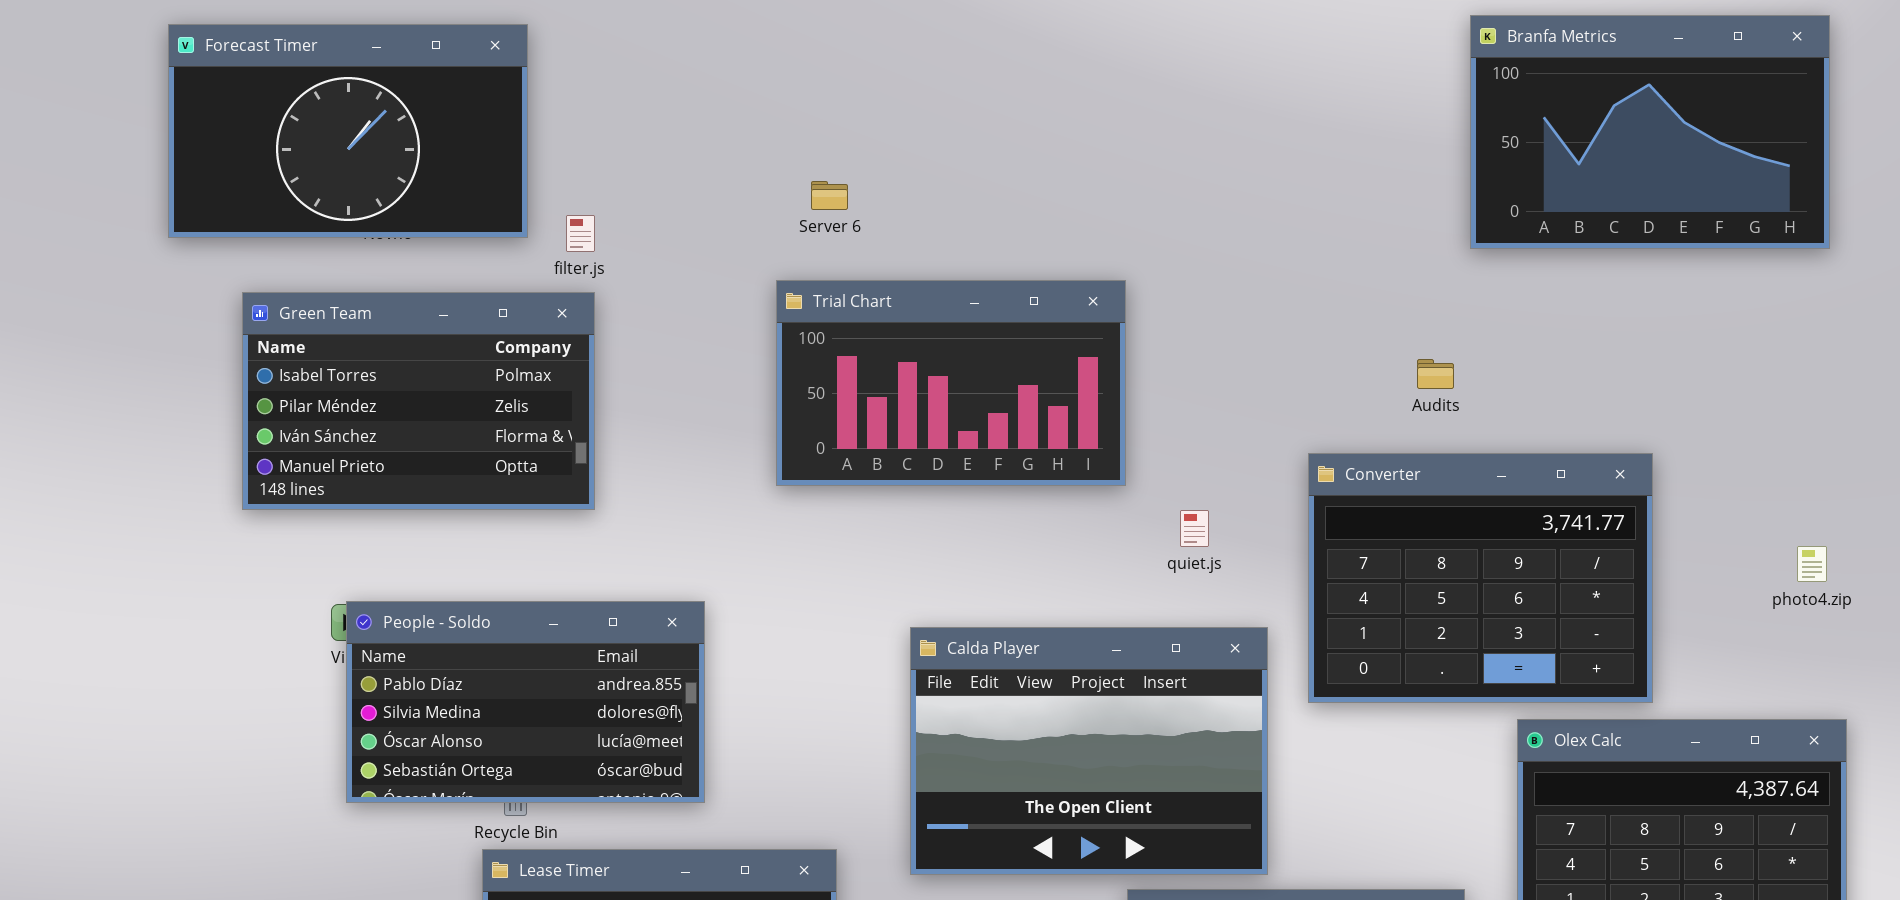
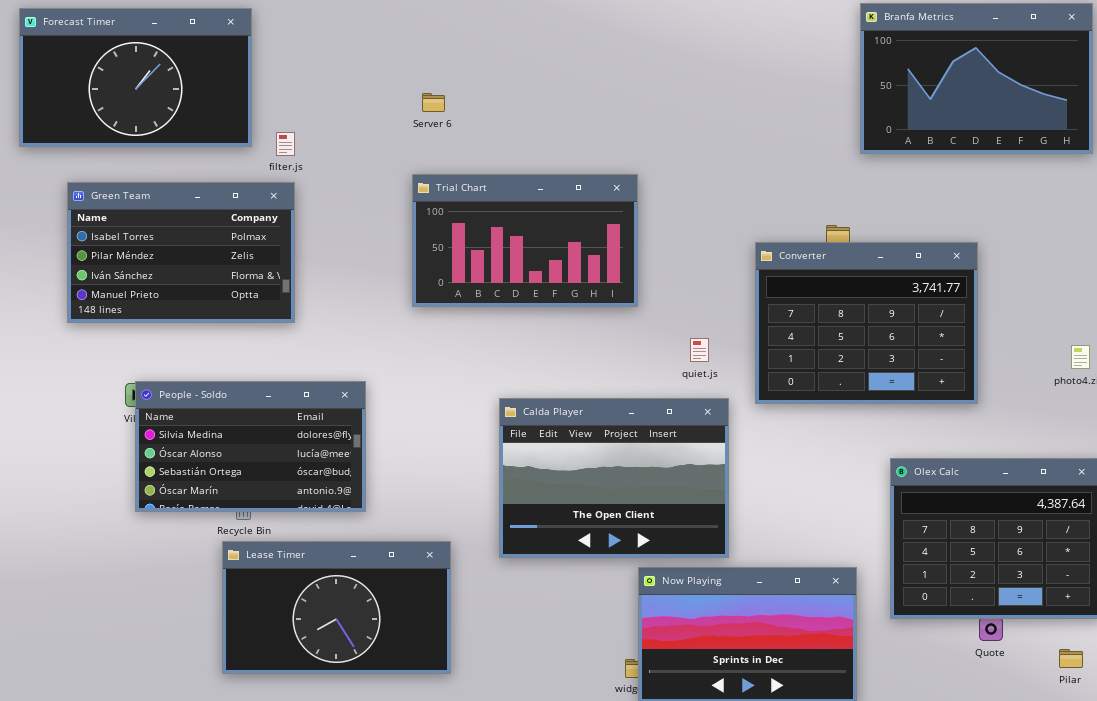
Server 6: [811,181,848,210] -> [422,93,445,112], moved
Converter: [1308,453,1653,703] -> [755,242,978,404], moved
quiet.js: [1180,510,1209,547] -> [690,338,709,362], moved
People - Soldo: [346,601,705,803] -> [135,381,366,512], scrolled down 1 row

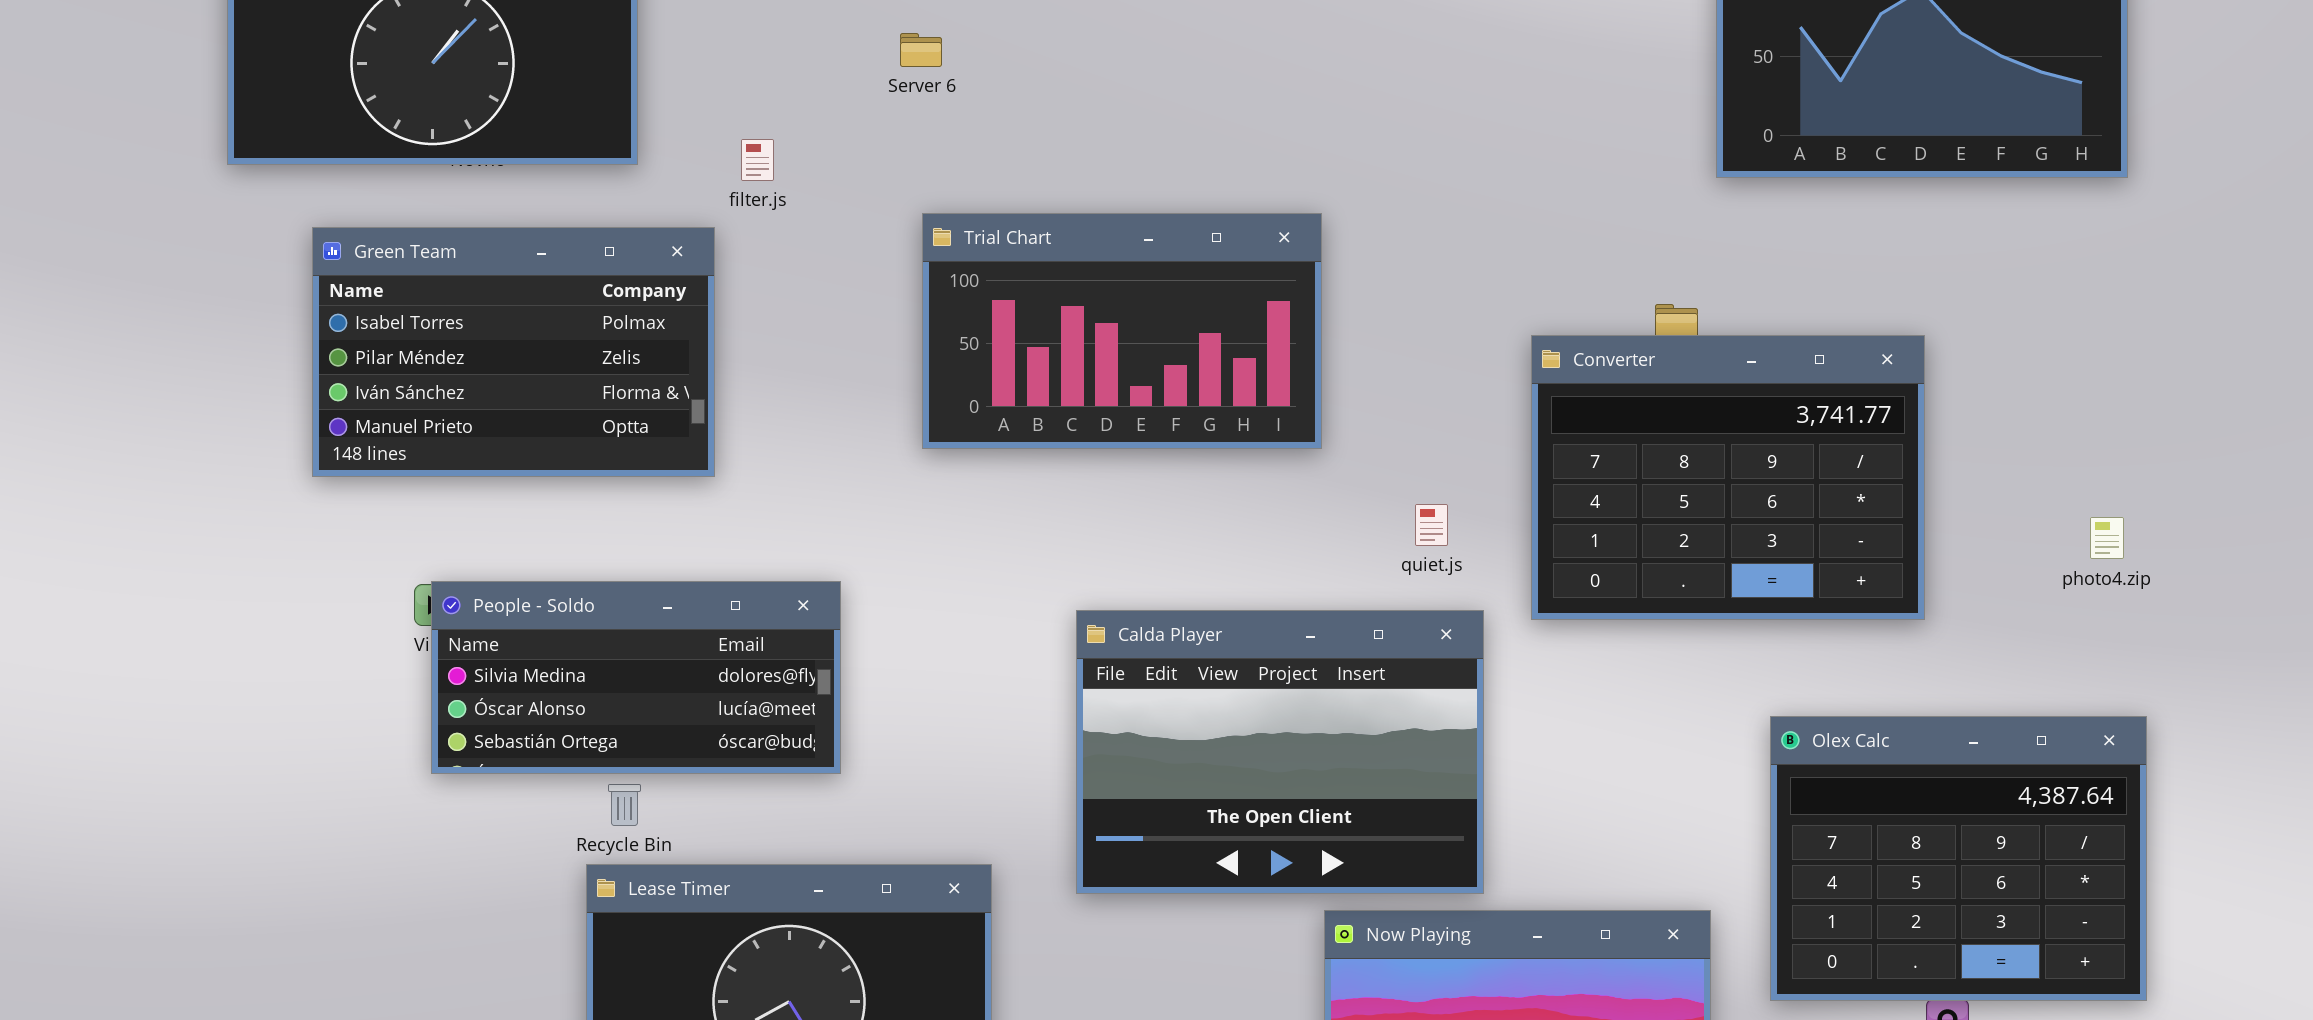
Server 6: [422,93,445,112] -> [900,33,942,67], moved
filter.js: [276,132,295,156] -> [741,139,774,181], moved
People - Soldo: [135,381,366,512] -> [431,581,841,774], resized

